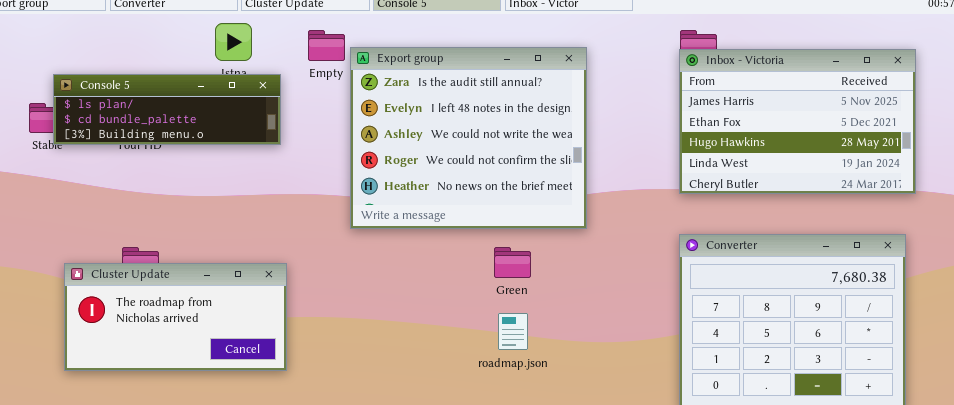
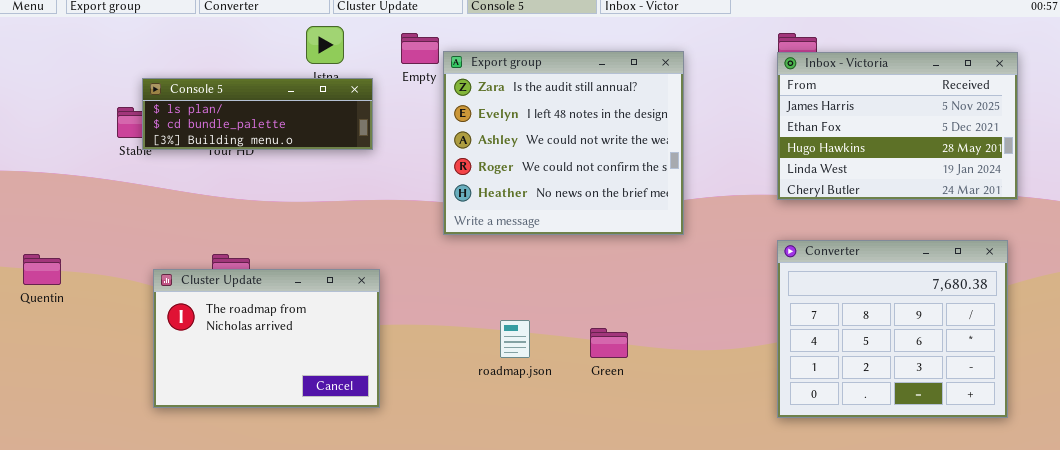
Green: [494,247,531,278] -> [590,328,628,358], moved
Cluster Update: [64,263,287,371] -> [153,269,380,408], resized
roadmap.json: [498,313,528,350] -> [500,320,530,358], moved

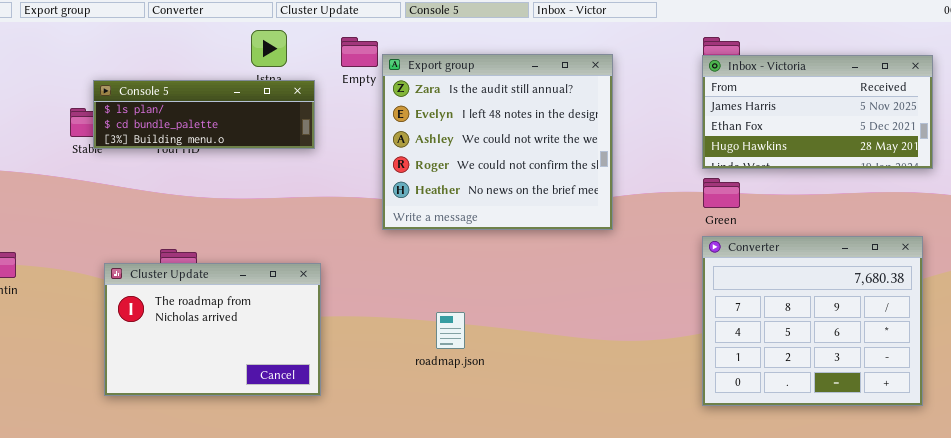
Inbox - Victoria: [777,52,1018,200] -> [702,55,933,169], resized
Green: [590,328,628,358] -> [703,178,740,208], moved

